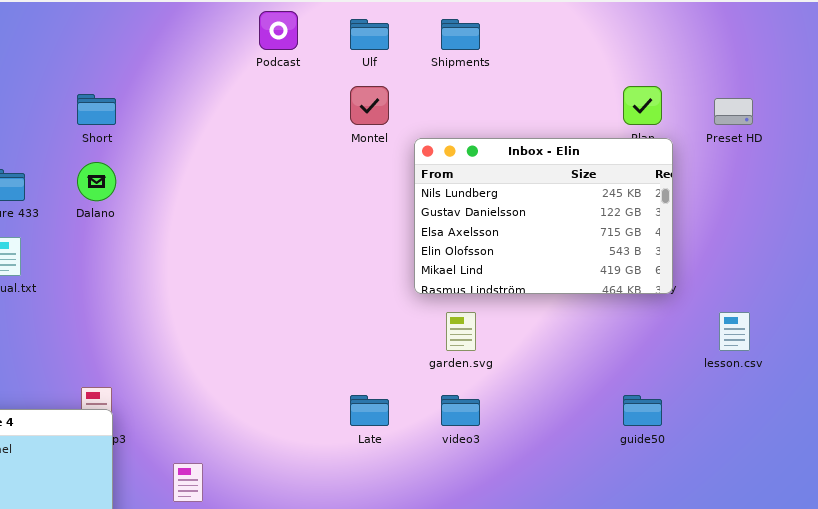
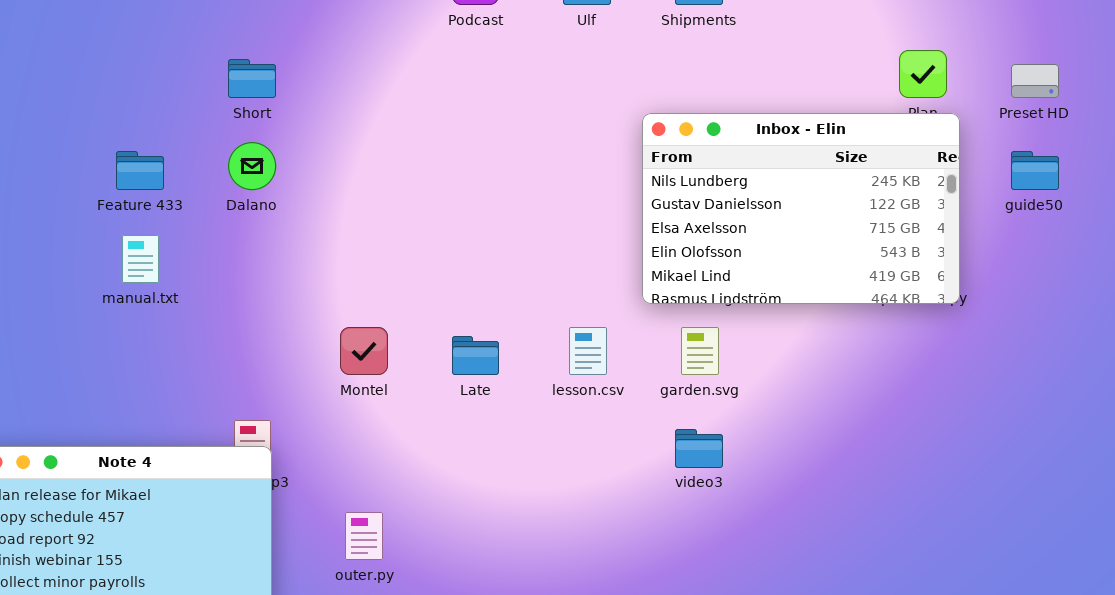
Montel: [350,86,389,125] -> [340,327,388,375], moved
lesson.csv: [719,312,750,351] -> [569,327,607,375], moved
Late: [350,395,389,426] -> [452,336,499,375], moved
guide50: [623,395,662,426] -> [1011,151,1059,190], moved

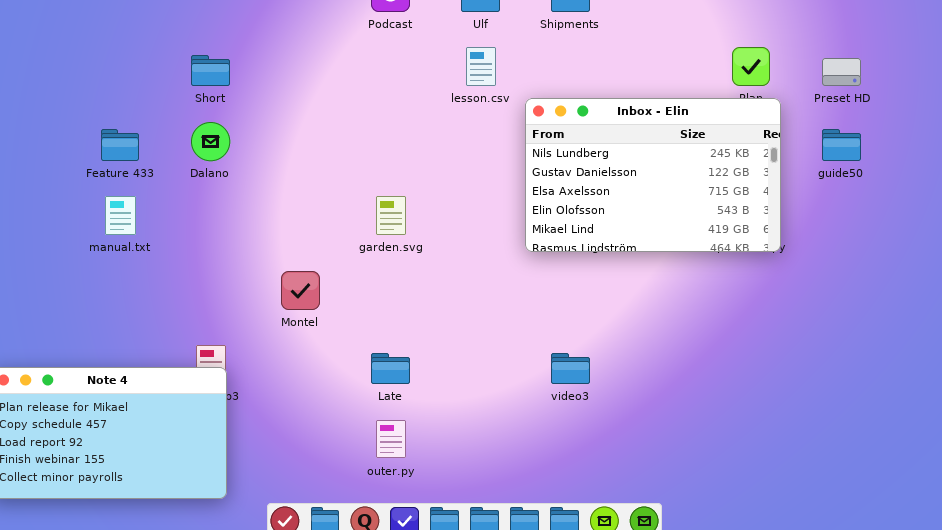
lesson.csv: [569,327,607,375] -> [466,47,496,86], moved
garden.svg: [681,327,719,375] -> [376,196,406,235], moved
Late: [452,336,499,375] -> [371,353,410,384], moved
outer.py: [345,512,383,560] -> [376,420,406,458], moved

